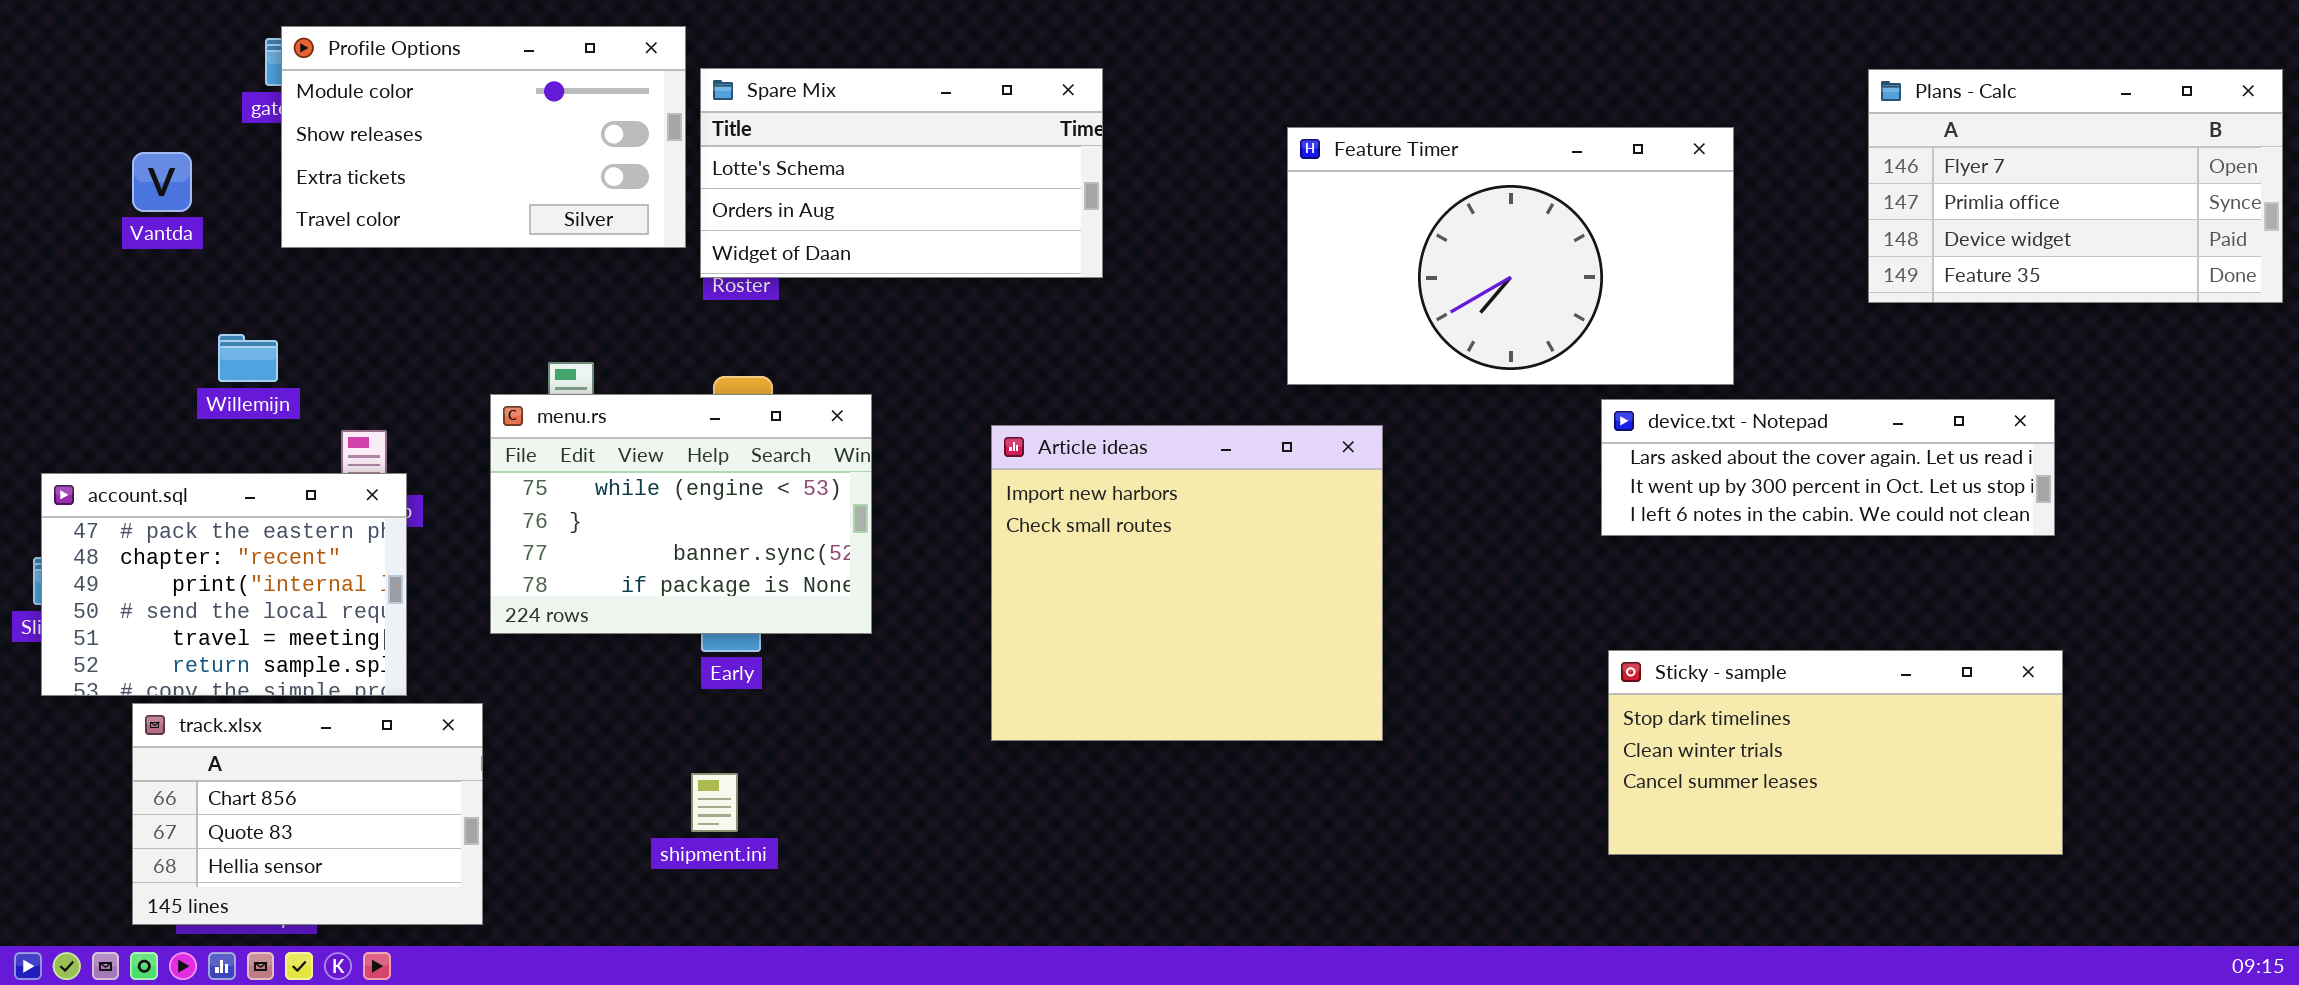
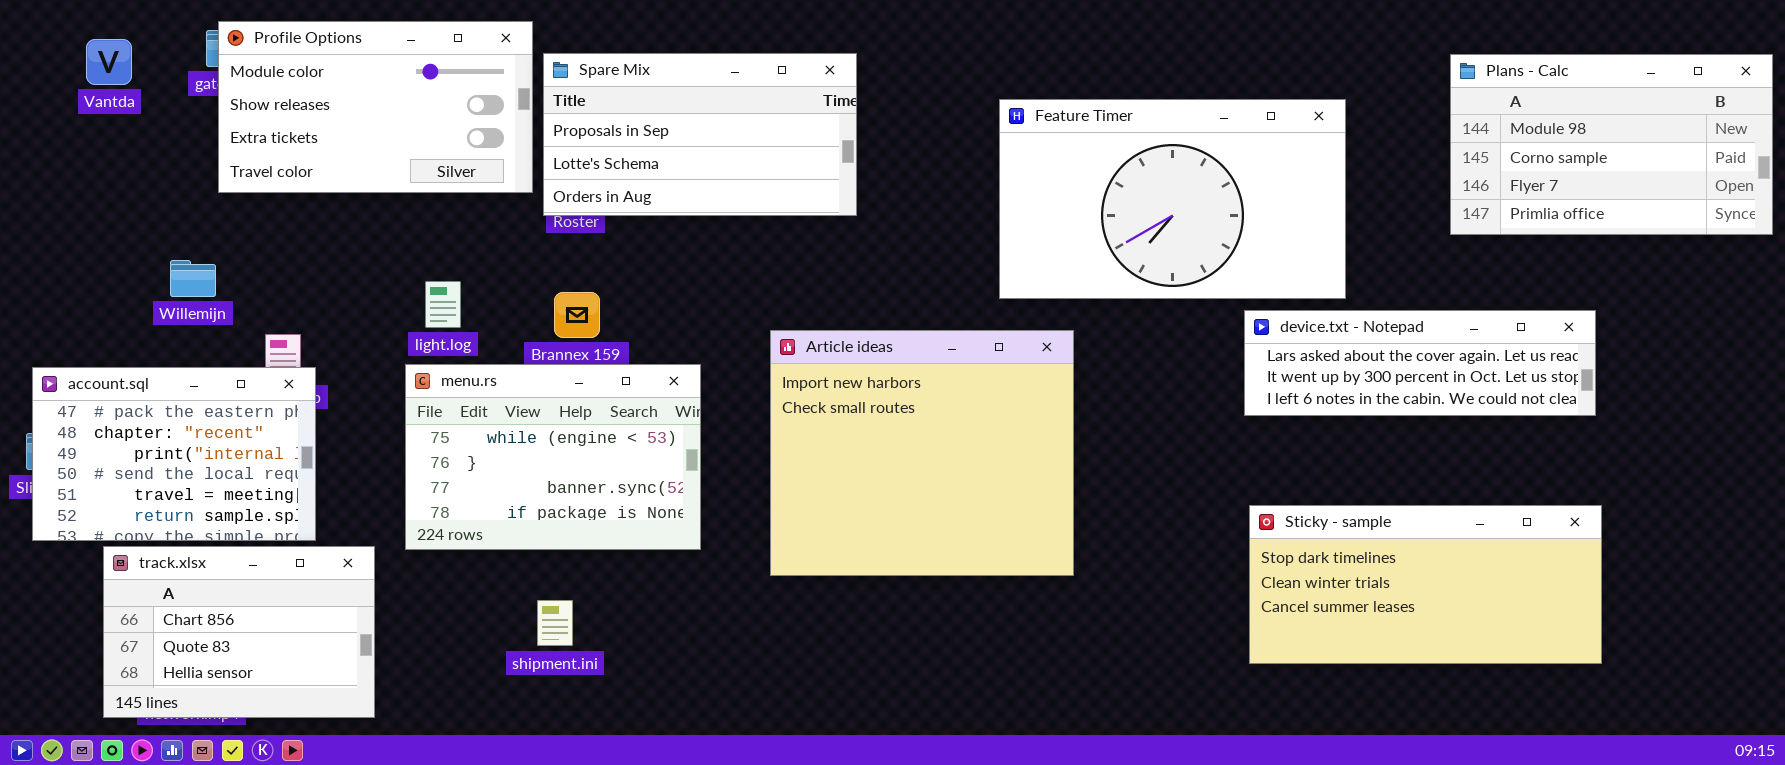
Spare Mix: [700,68,1103,278] -> [543,53,857,216], scrolled up 1 row
Plans - Calc: [1868,69,2283,303] -> [1450,54,1773,235], scrolled up 2 rows
Vantda: [132,152,192,212] -> [86,39,132,85], moved
menu.rs: [490,394,872,634] -> [405,364,701,550], moved

